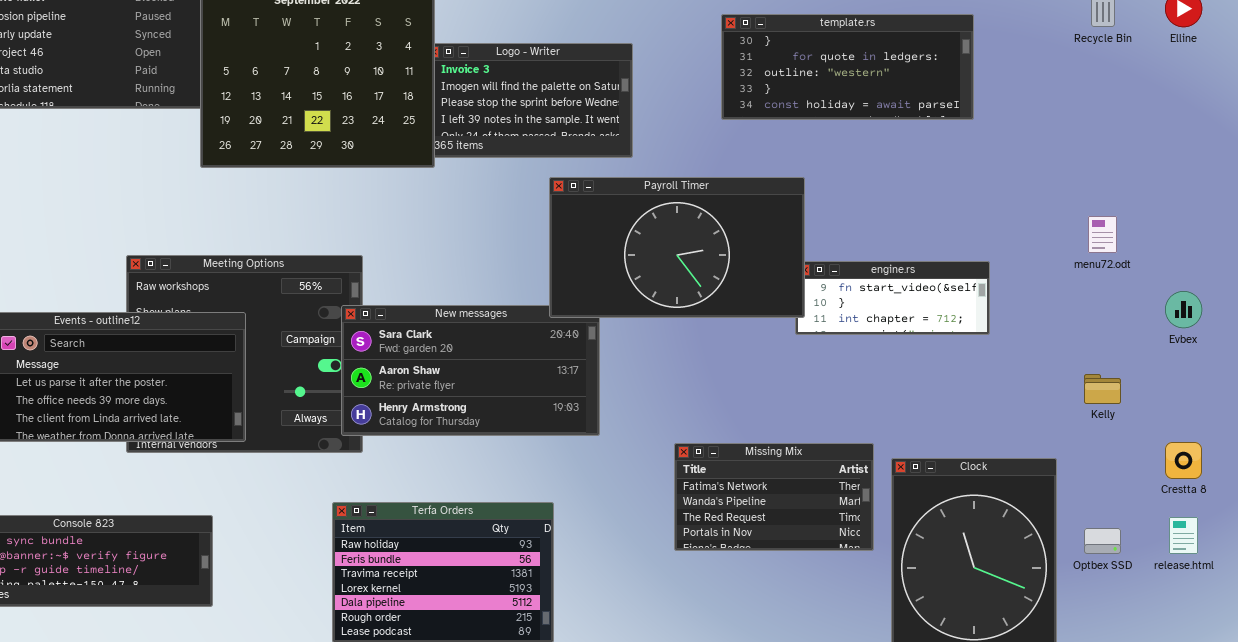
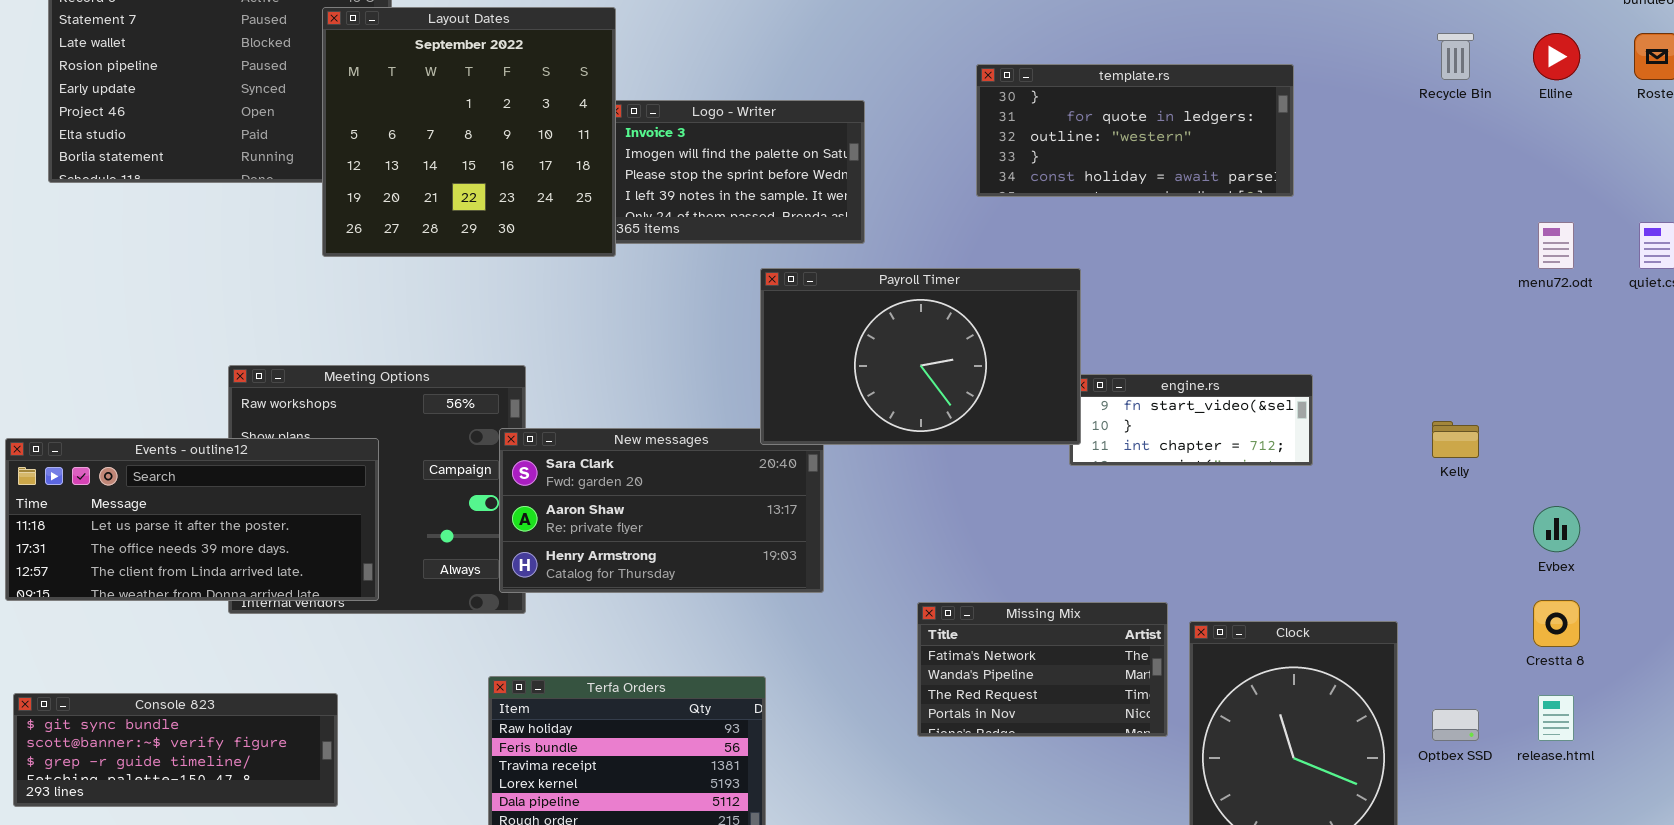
menu72.odt: [1088,216,1117,253] -> [1538,222,1574,269], moved
Evbex: [1165,291,1202,328] -> [1533,506,1580,552], moved
Kelly: [1084,374,1121,404] -> [1432,421,1479,458], moved

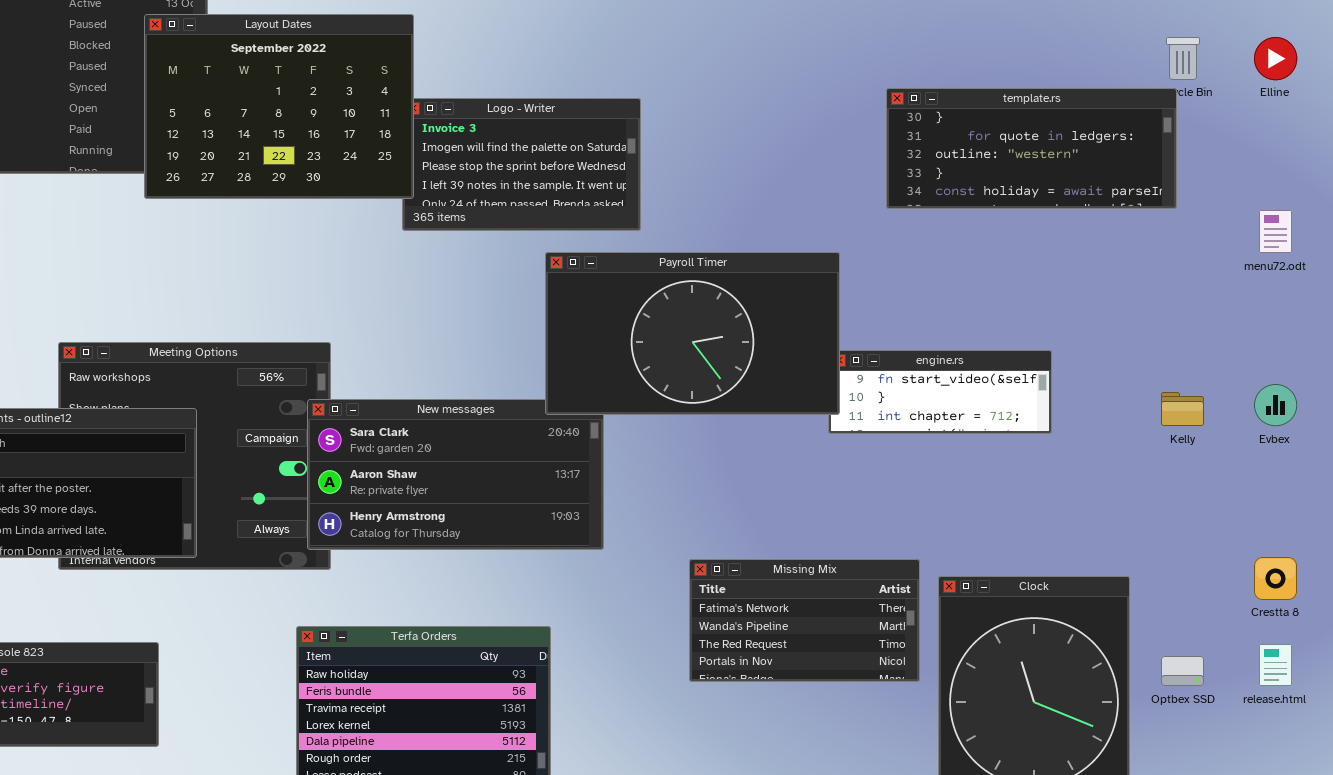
Layout Dates: [322,7,616,257] -> [144,14,414,199], resized
template.rs: [976,64,1294,197] -> [886,88,1177,209], moved
Evbex: [1533,506,1580,552] -> [1254,384,1297,426], moved

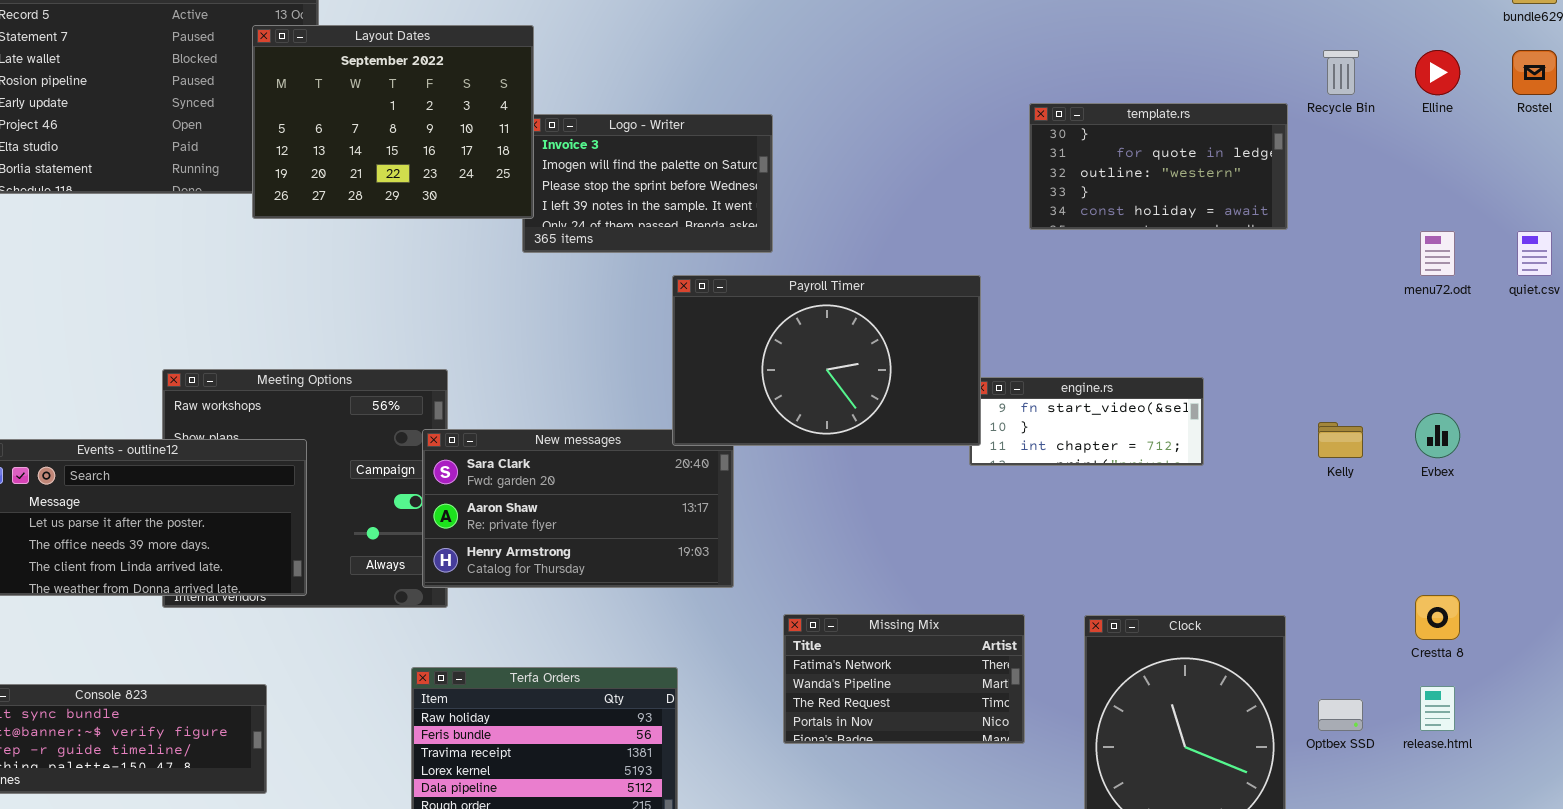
template.rs: [886,88,1177,209] -> [1029,103,1288,230], resized
Missing Mix: [689,559,920,682] -> [783,614,1025,744], moved

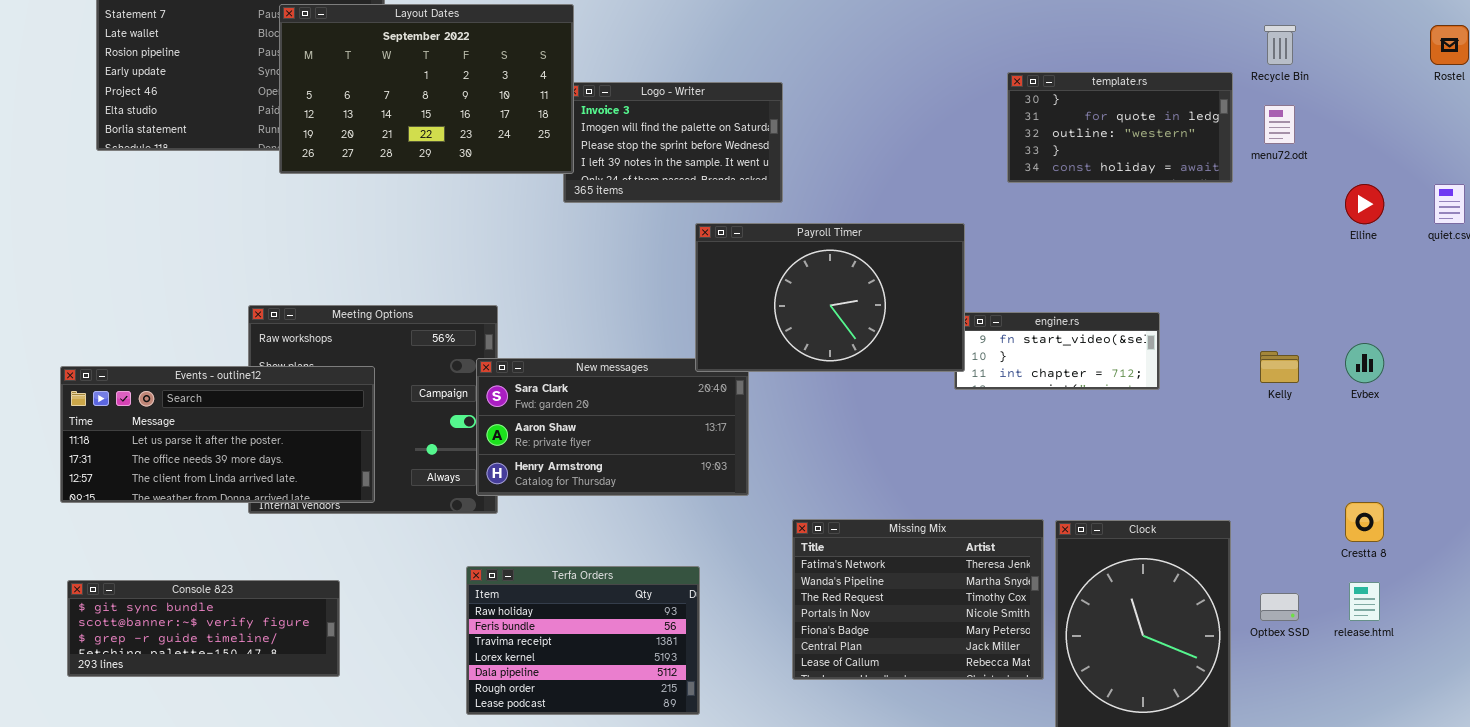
Layout Dates: [252,25,534,219] -> [279,4,574,174], resized
Elline: [1415,50,1460,95] -> [1345,184,1384,224], moved
menu72.odt: [1420,231,1455,276] -> [1264,105,1295,144], moved
Missing Mix: [783,614,1025,744] -> [792,519,1044,680], resized

